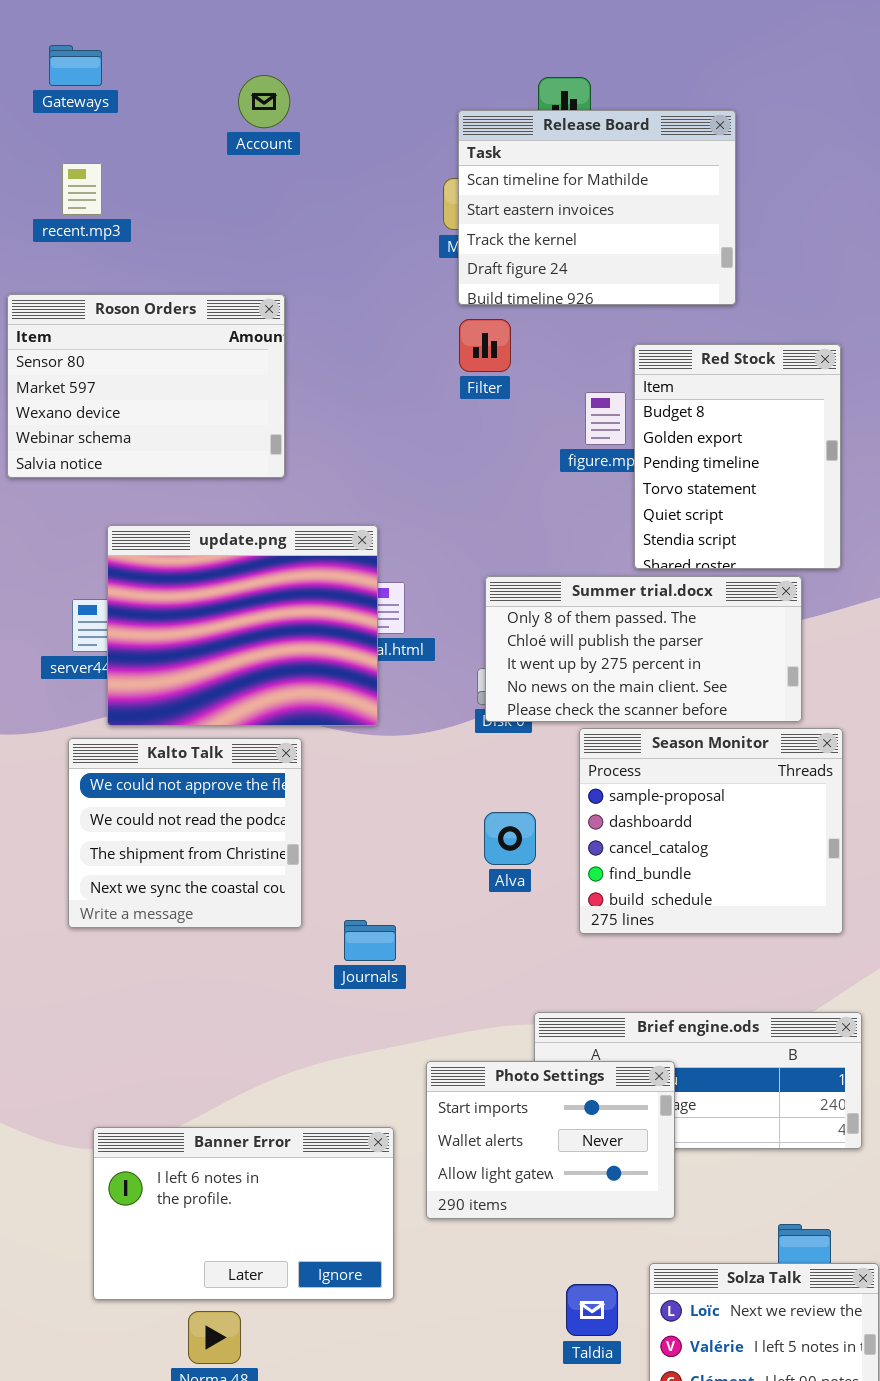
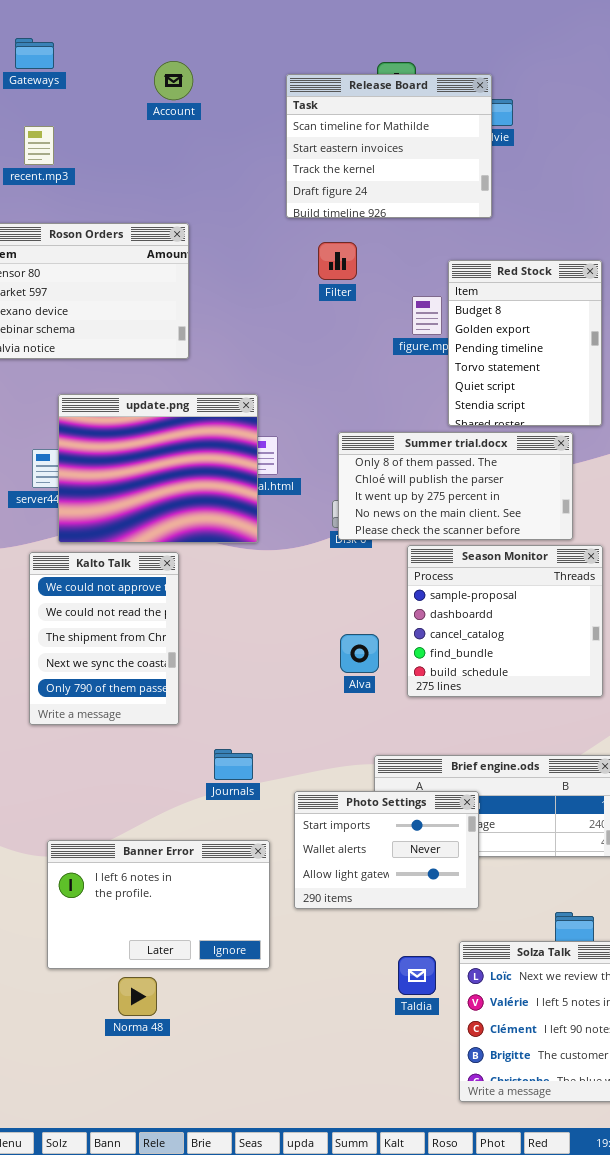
Release Board: [458,110,736,305] -> [286,74,492,218], moved
Kalto Talk: [68,738,302,928] -> [29,552,179,725], resized
Alva: [484,812,536,865] -> [340,634,379,673], moved
Journals: [344,920,396,961] -> [214,749,253,780], moved

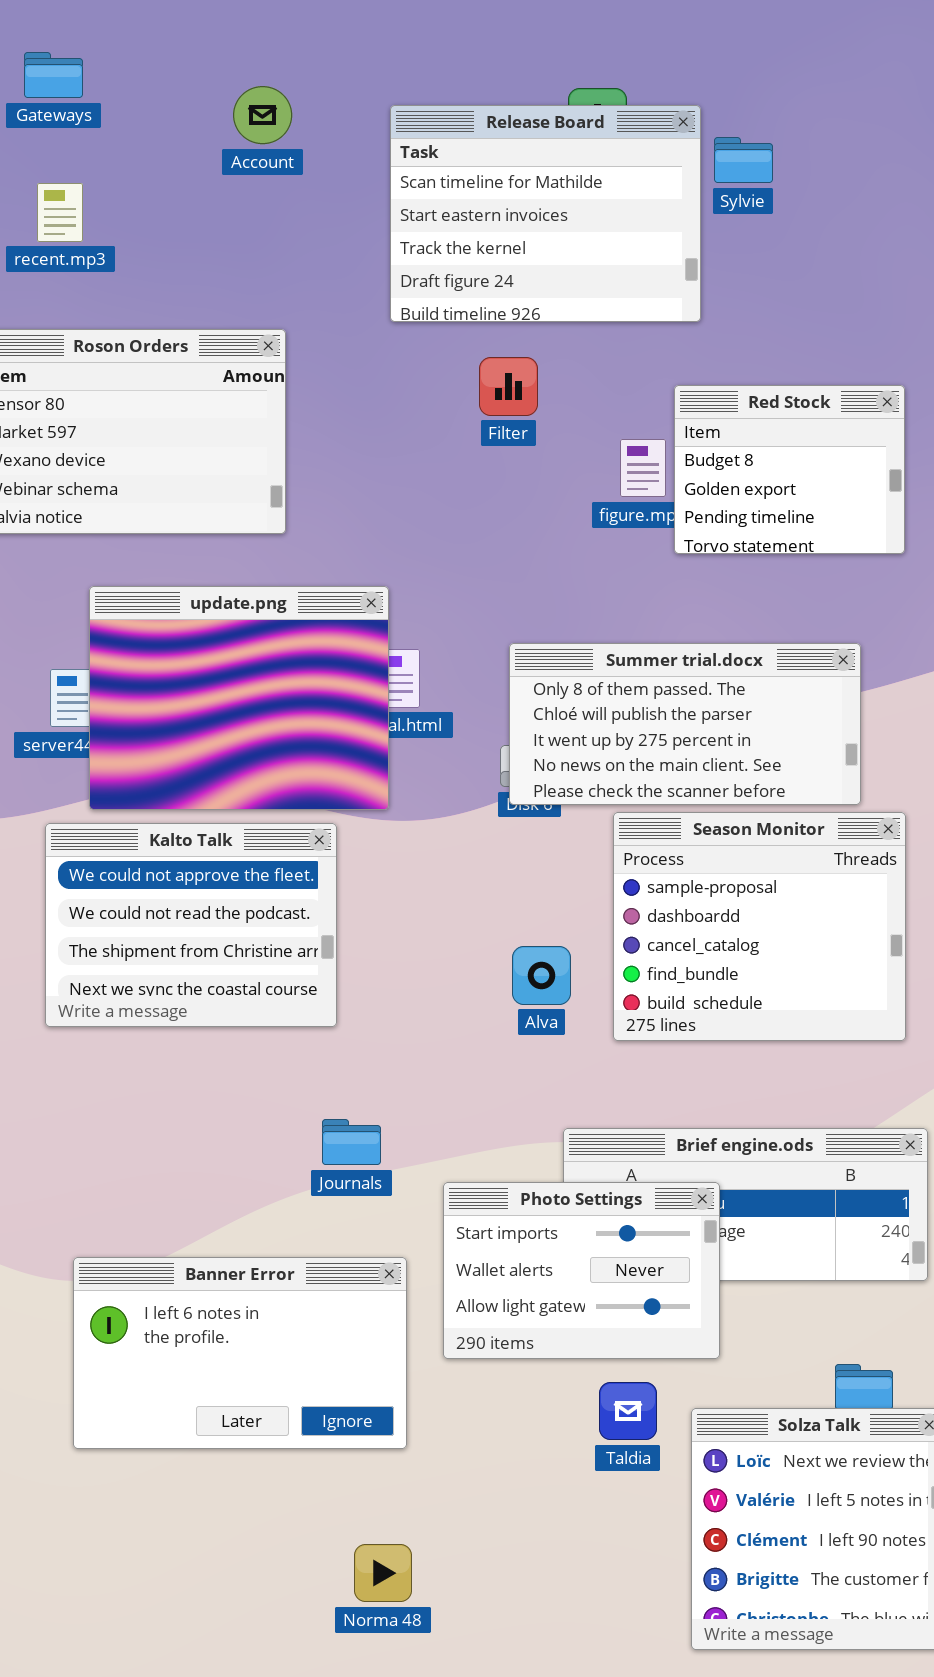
Release Board: [286,74,492,218] -> [390,105,701,322], moved
Red Stock: [448,260,602,426] -> [674,385,905,554], resized
Kalto Talk: [29,552,179,725] -> [45,823,337,1027], resized
Taldia: [398,956,436,995] -> [599,1382,657,1440], moved
Norma 48: [118,977,157,1016] -> [354,1544,412,1602], moved

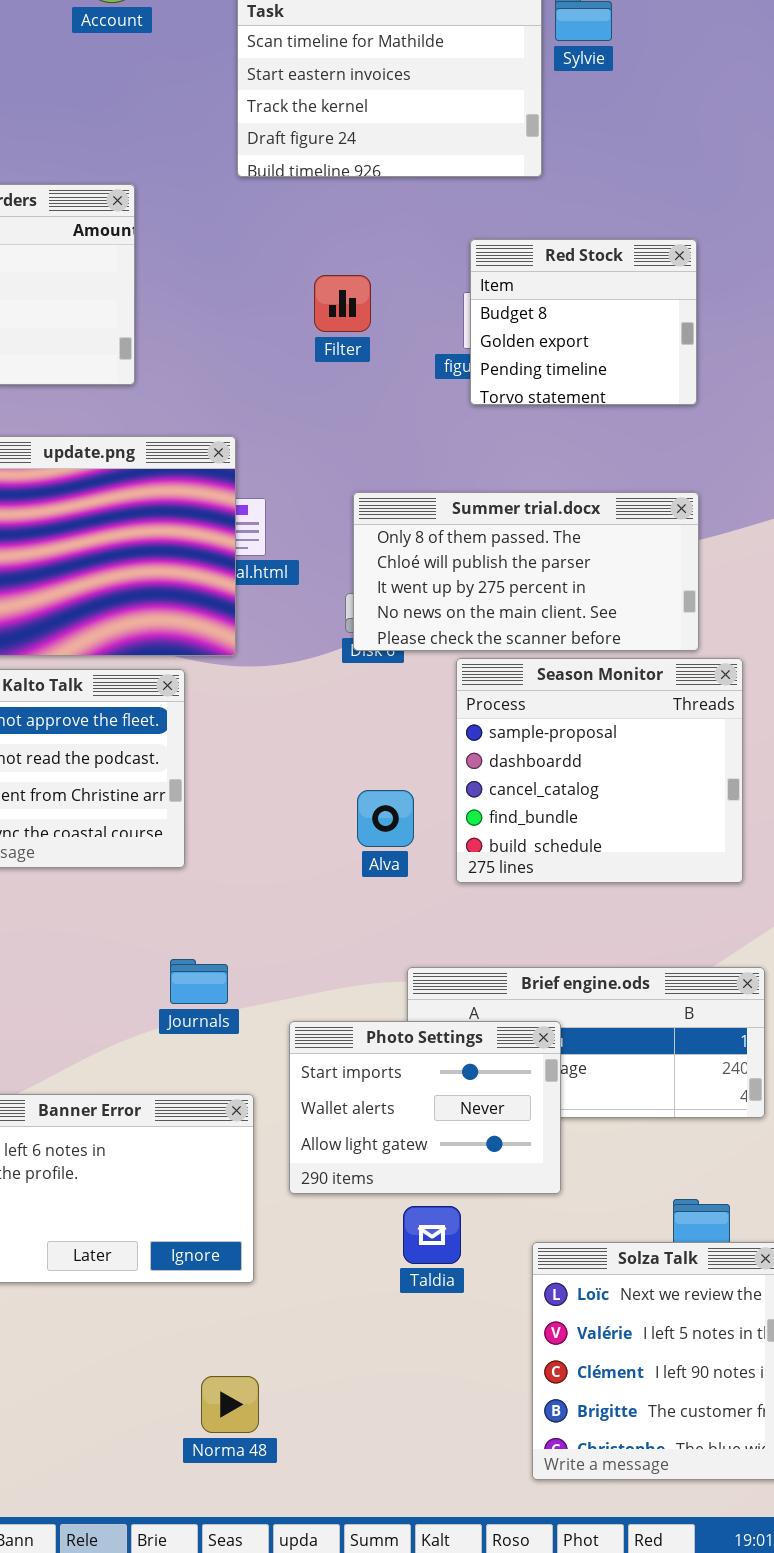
Filter: [479,357,538,416] -> [314,275,371,332], moved
Red Stock: [674,385,905,554] -> [470,239,697,405], moved
Taldia: [599,1382,657,1440] -> [403,1206,461,1264], moved

